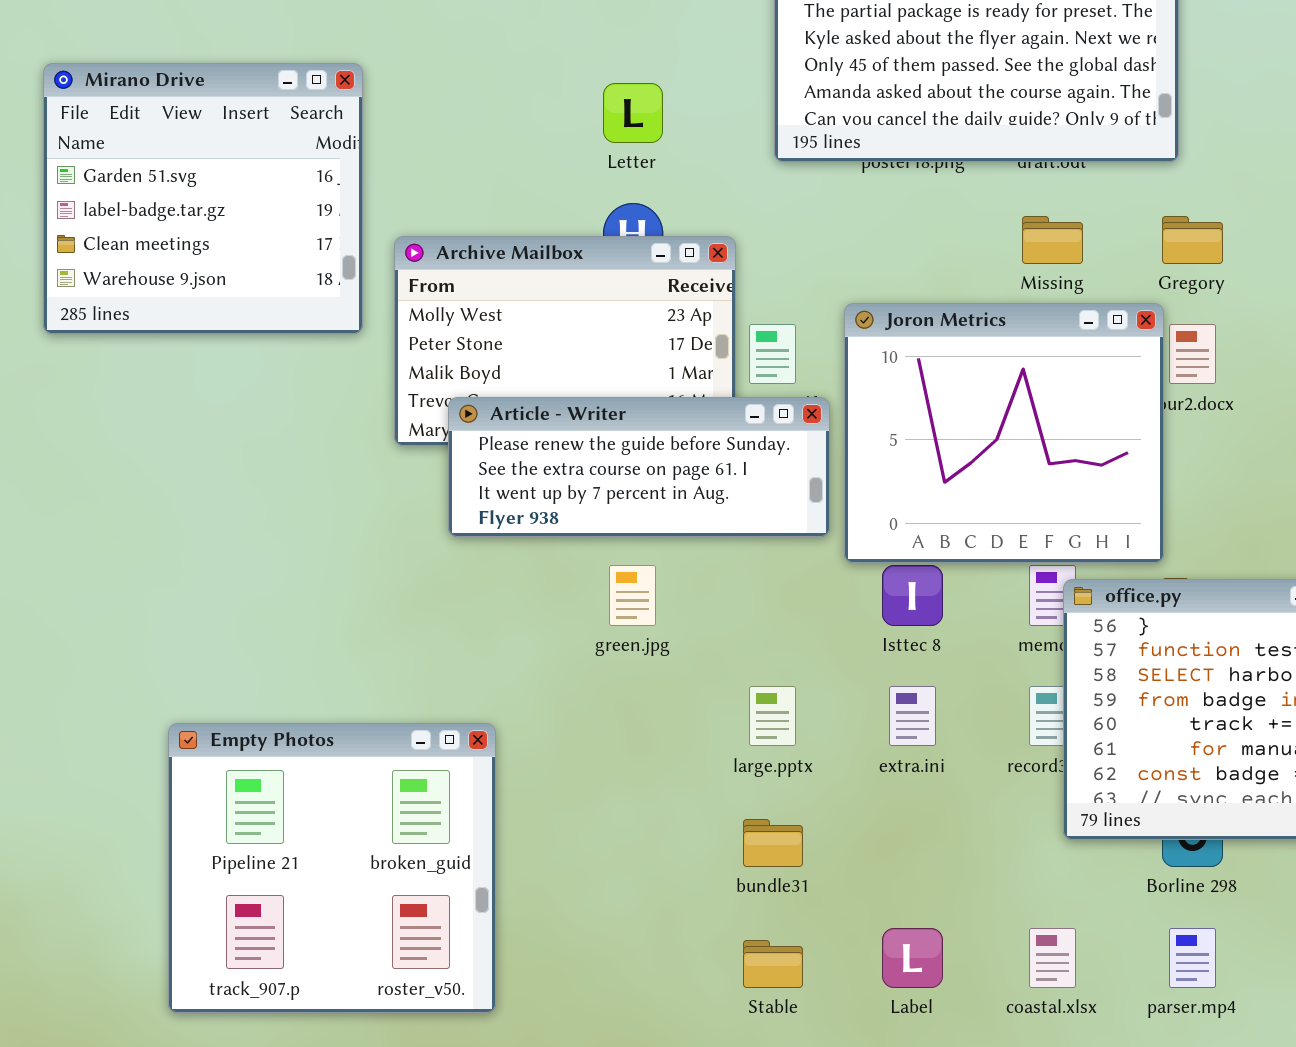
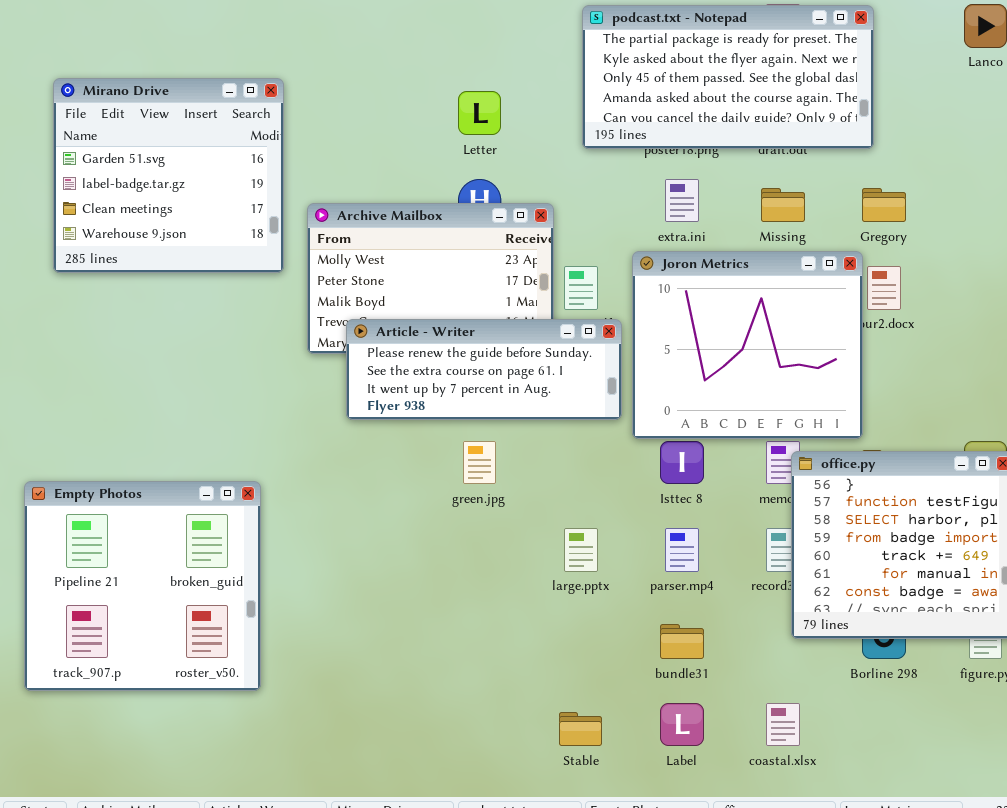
extra.ini: [889,686,936,746] -> [665,179,699,222], moved
Empty Photos: [168,723,496,1013] -> [24,481,261,691], moved
bundle31: [743,819,803,867] -> [660,624,704,659], moved
parser.mp4: [1169,928,1216,988] -> [665,528,699,572], moved

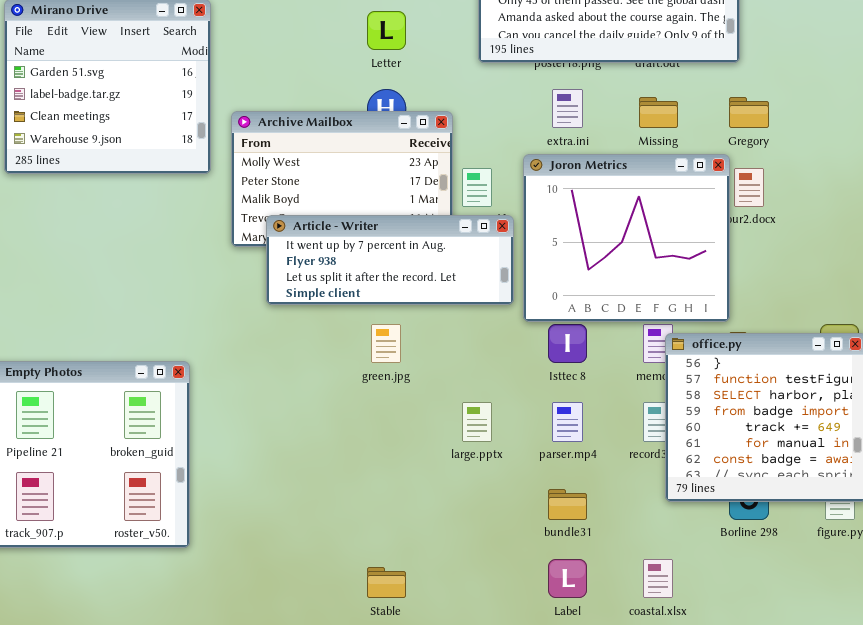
Article - Writer: [346,319,622,420] -> [266,215,514,305], scrolled down 2 rows
Stable: [559,712,602,746] -> [367,567,406,598], moved

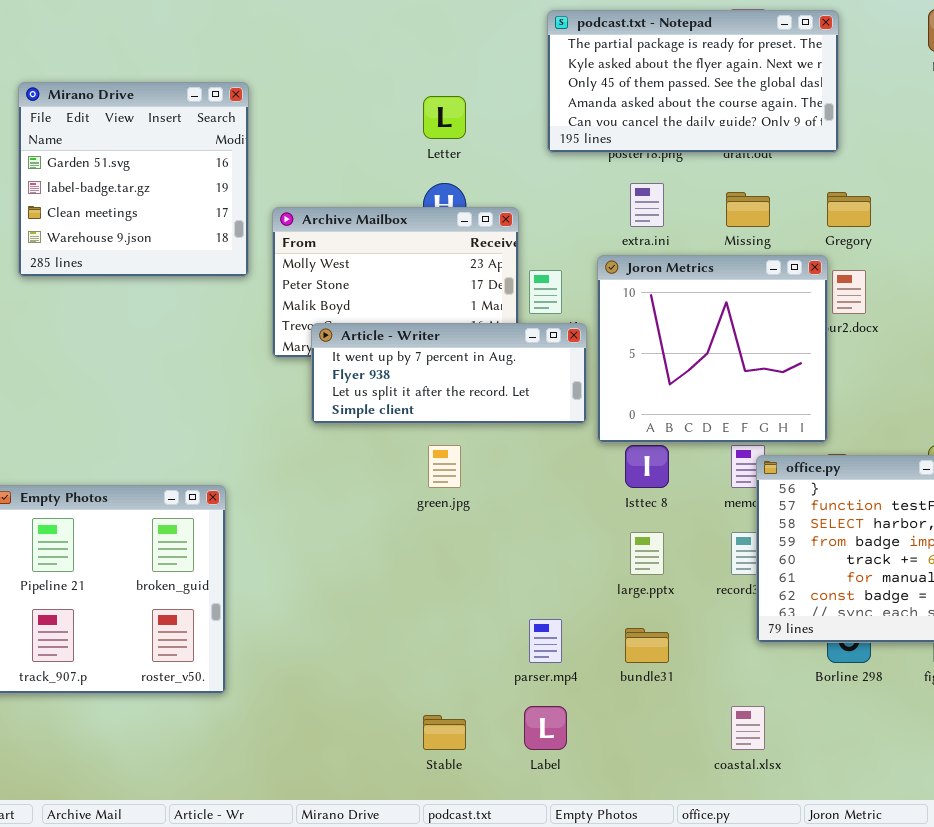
large.pptx: [462,402,492,442] -> [630,532,664,575], moved
parser.mp4: [552,402,583,442] -> [529,619,562,663], moved
Label: [548,559,587,598] -> [524,706,567,750], moved

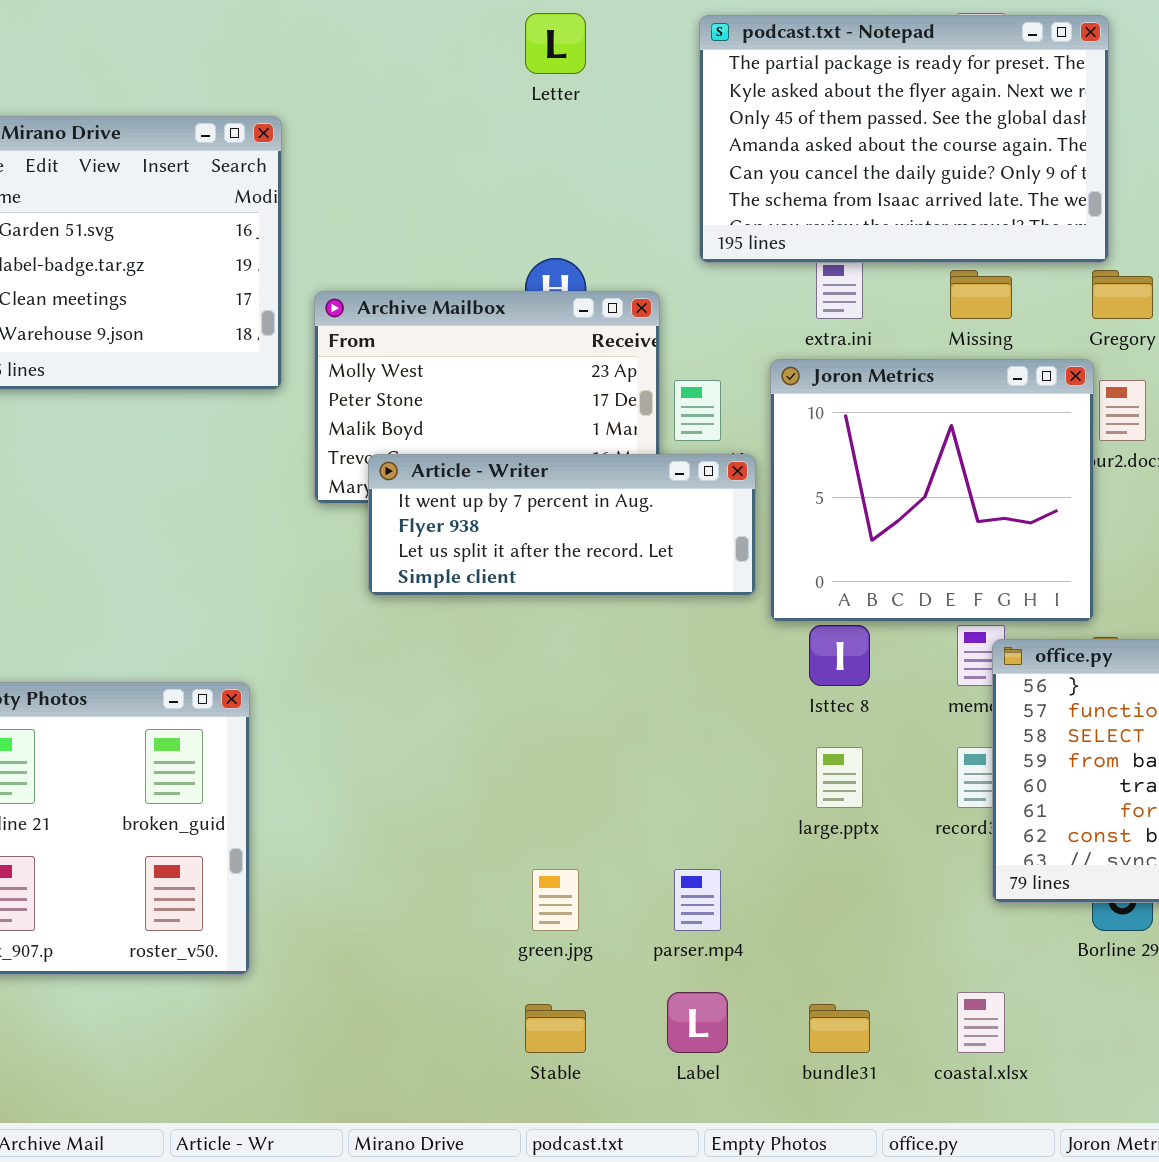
podcast.txt - Notepad: [547,10,839,153] -> [699,15,1109,263], resized
Letter: [423,96,466,139] -> [525,13,586,74], moved
green.jpg: [428,445,461,488] -> [532,869,579,931], moved
bundle31: [625,628,669,663] -> [809,1004,870,1053], moved

